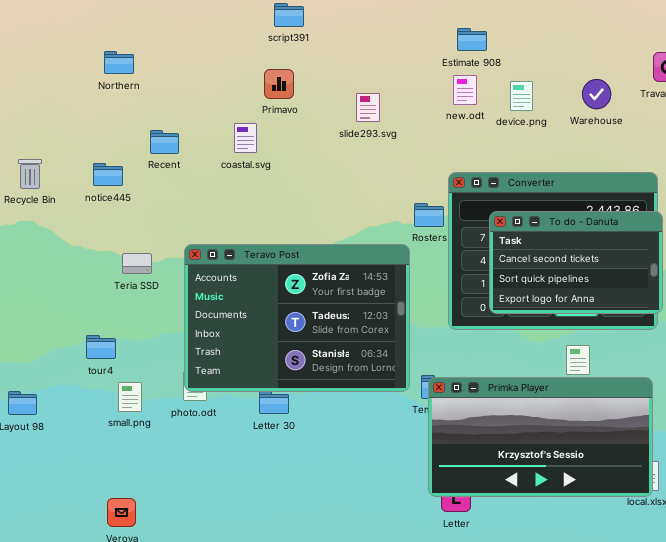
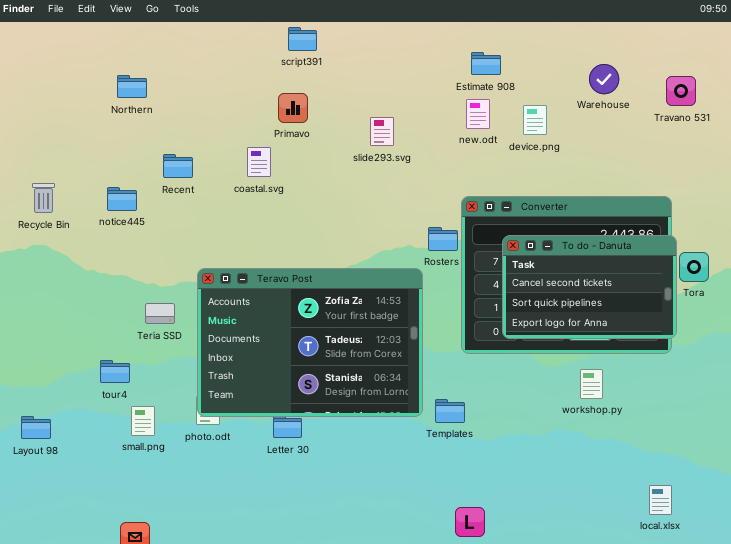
Warehouse: [582,79,611,109] -> [589,64,619,94], moved
Teria SSD: [122,253,152,274] -> [145,303,175,324], moved
Primka Player: [428,377,653,497] -> none, closed

